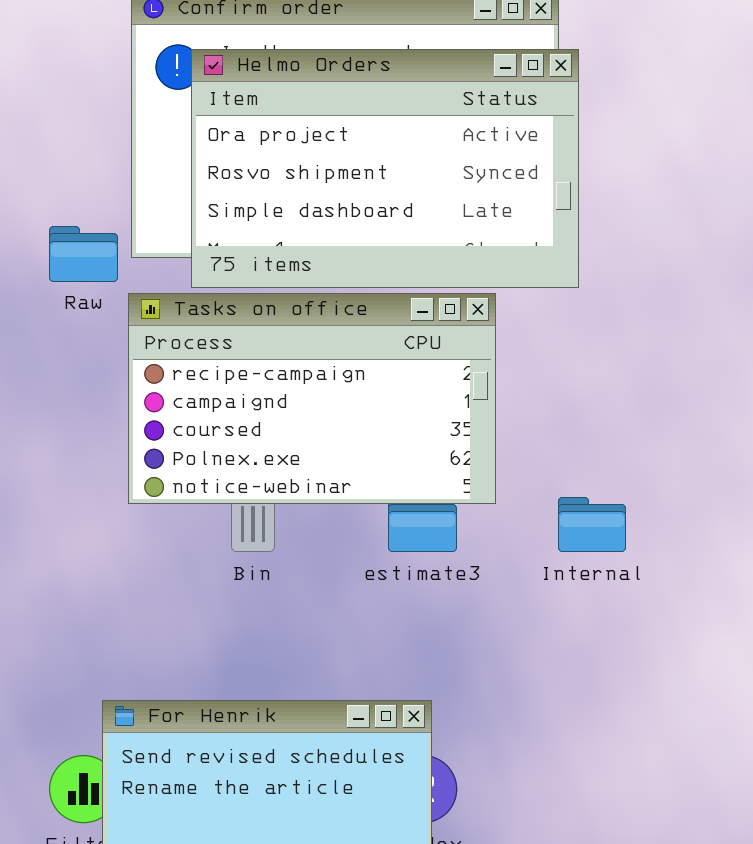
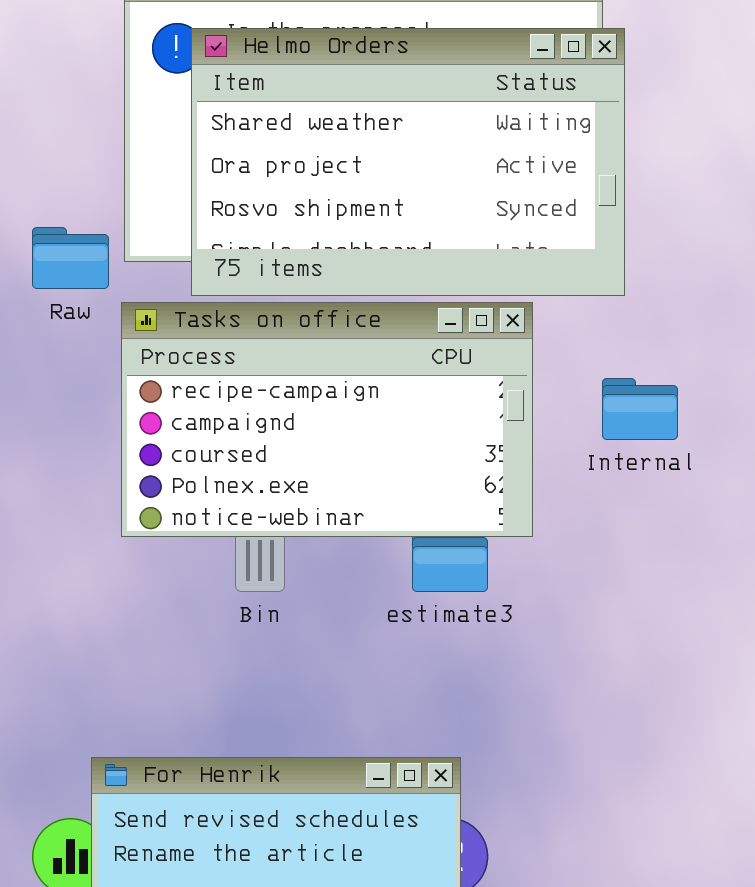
Helmo Orders: [191,49,579,288] -> [191,28,625,296], scrolled up 1 row
Internal: [558,497,626,552] -> [602,378,678,440], moved

